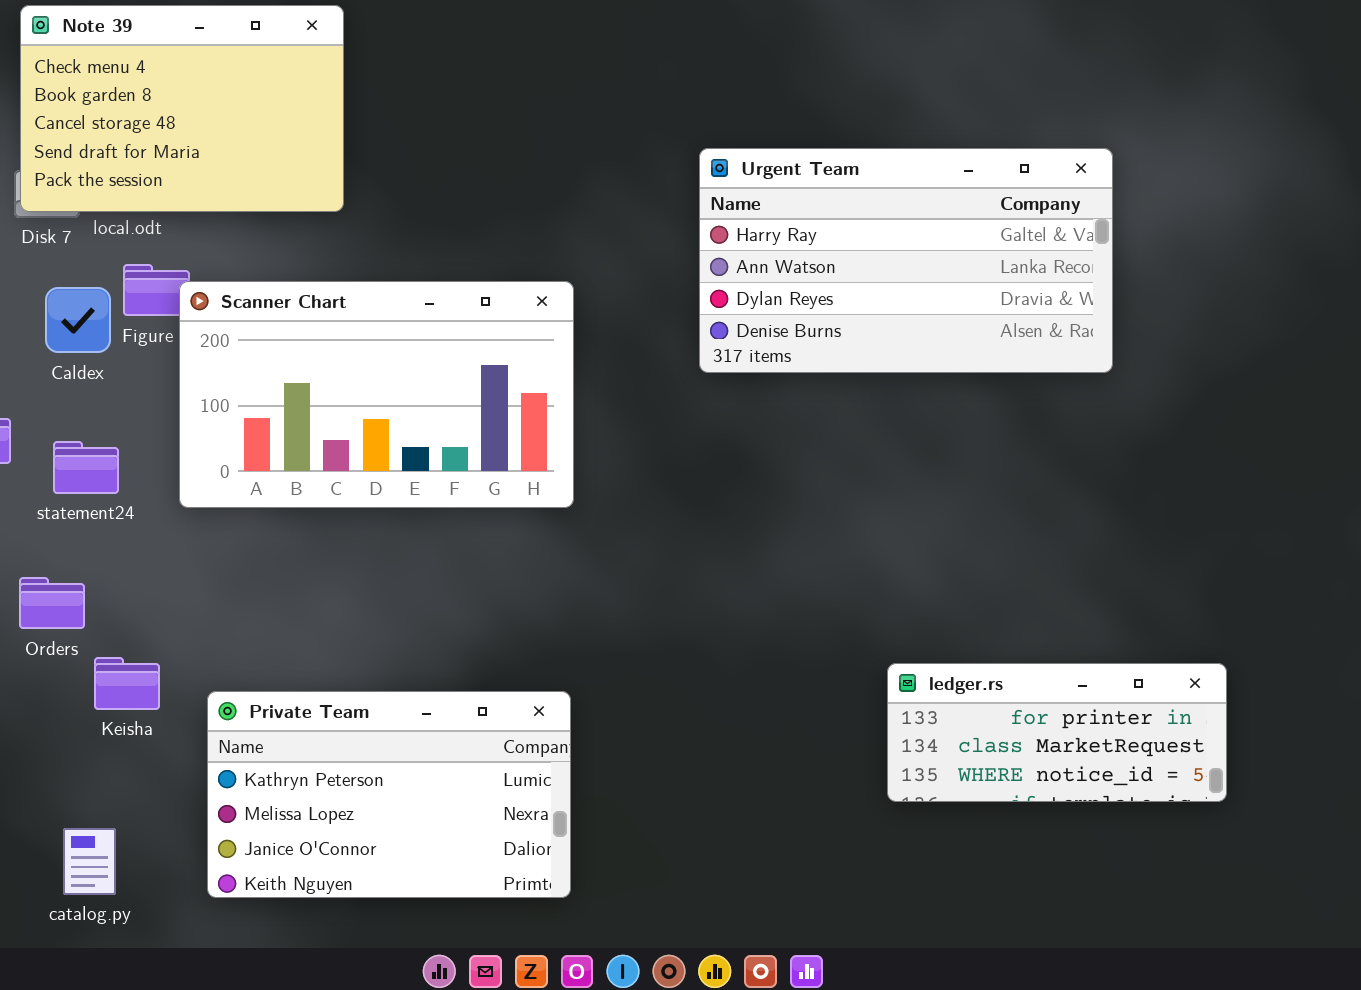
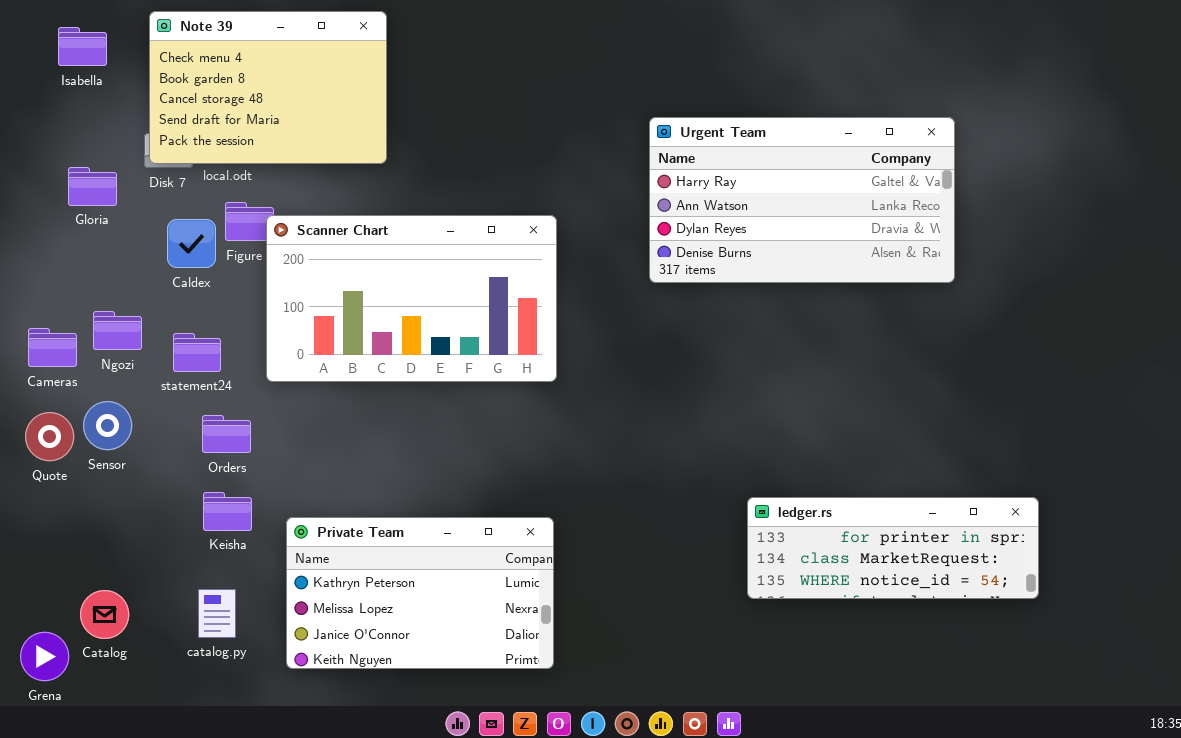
Orders: [19,577,85,629] -> [202,415,251,453], moved
ledger.rs: [887,663,1227,802] -> [747,497,1039,599], resized
catalog.py: [63,828,116,895] -> [198,589,236,638], moved

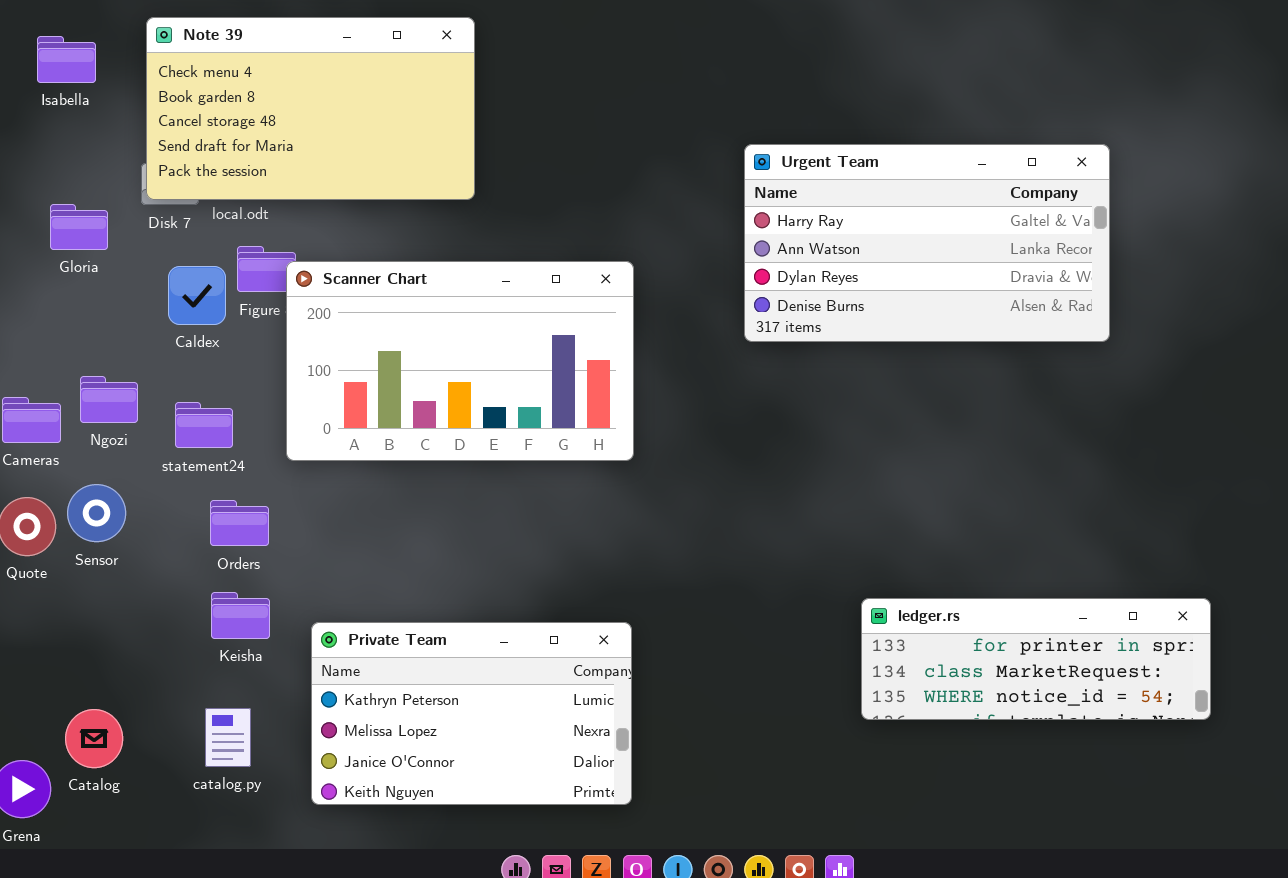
Note 39: [149,11,387,164] -> [146,17,475,200], resized

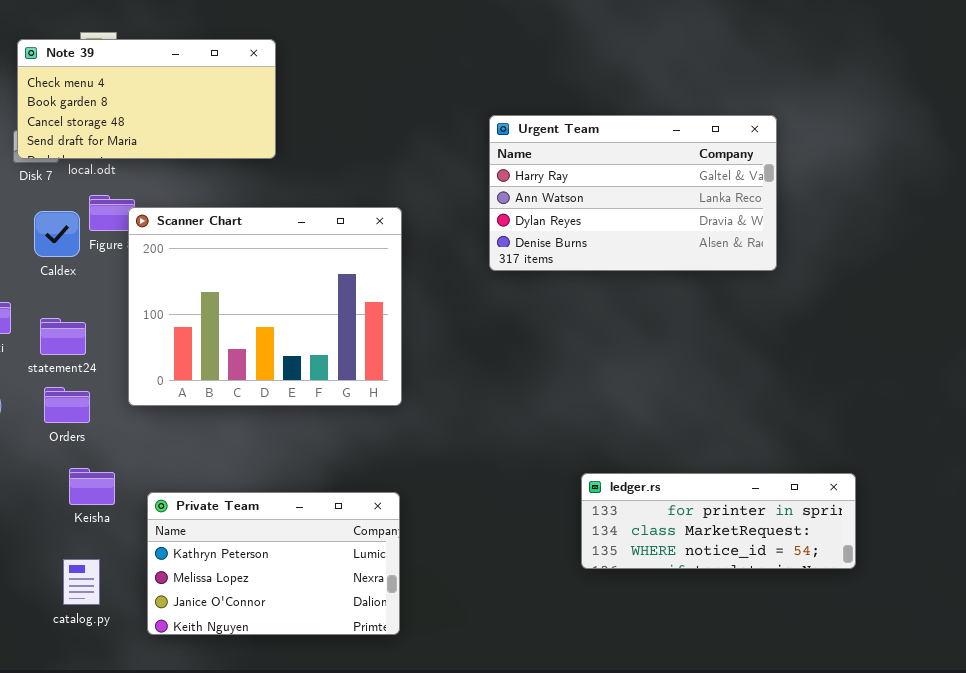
Note 39: [146,17,475,200] -> [17,39,276,159], resized
Scanner Chart: [286,261,634,461] -> [128,207,402,406], resized
Orders: [210,500,269,546] -> [44,387,90,423], moved

